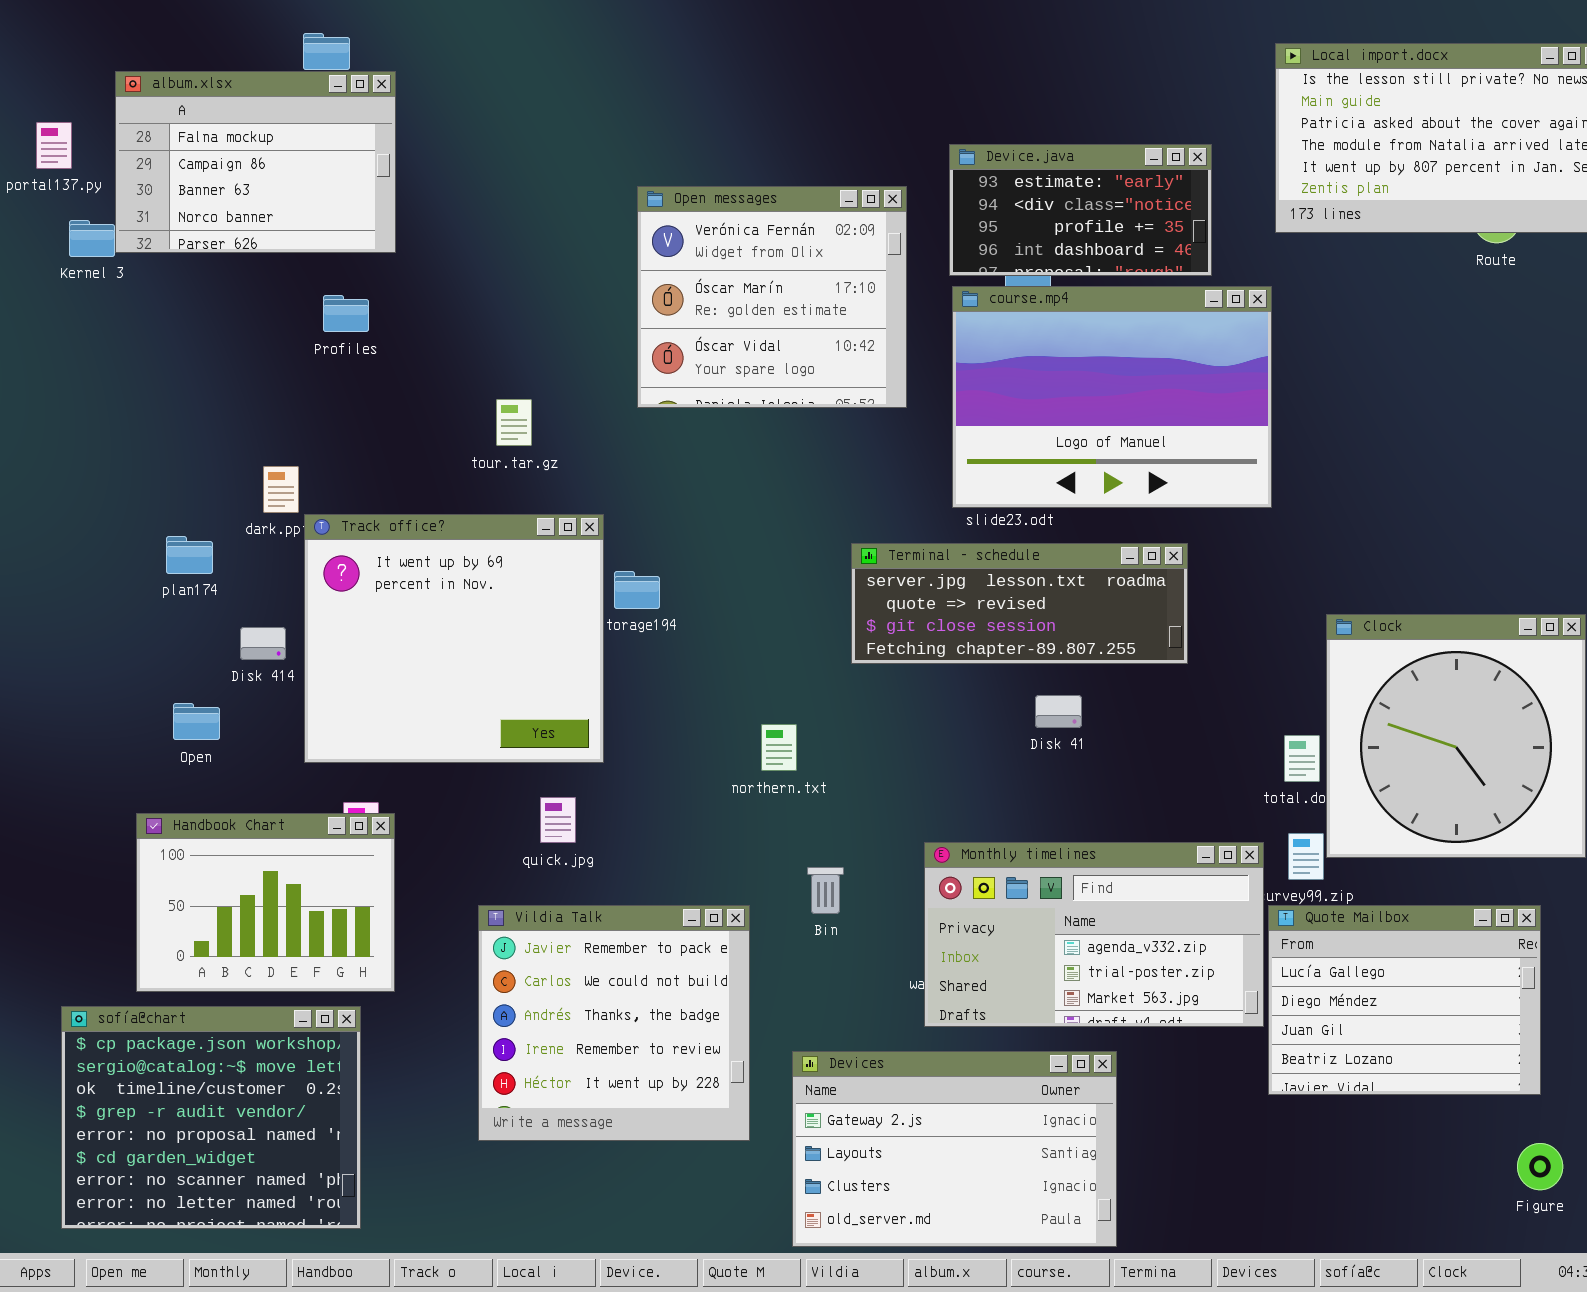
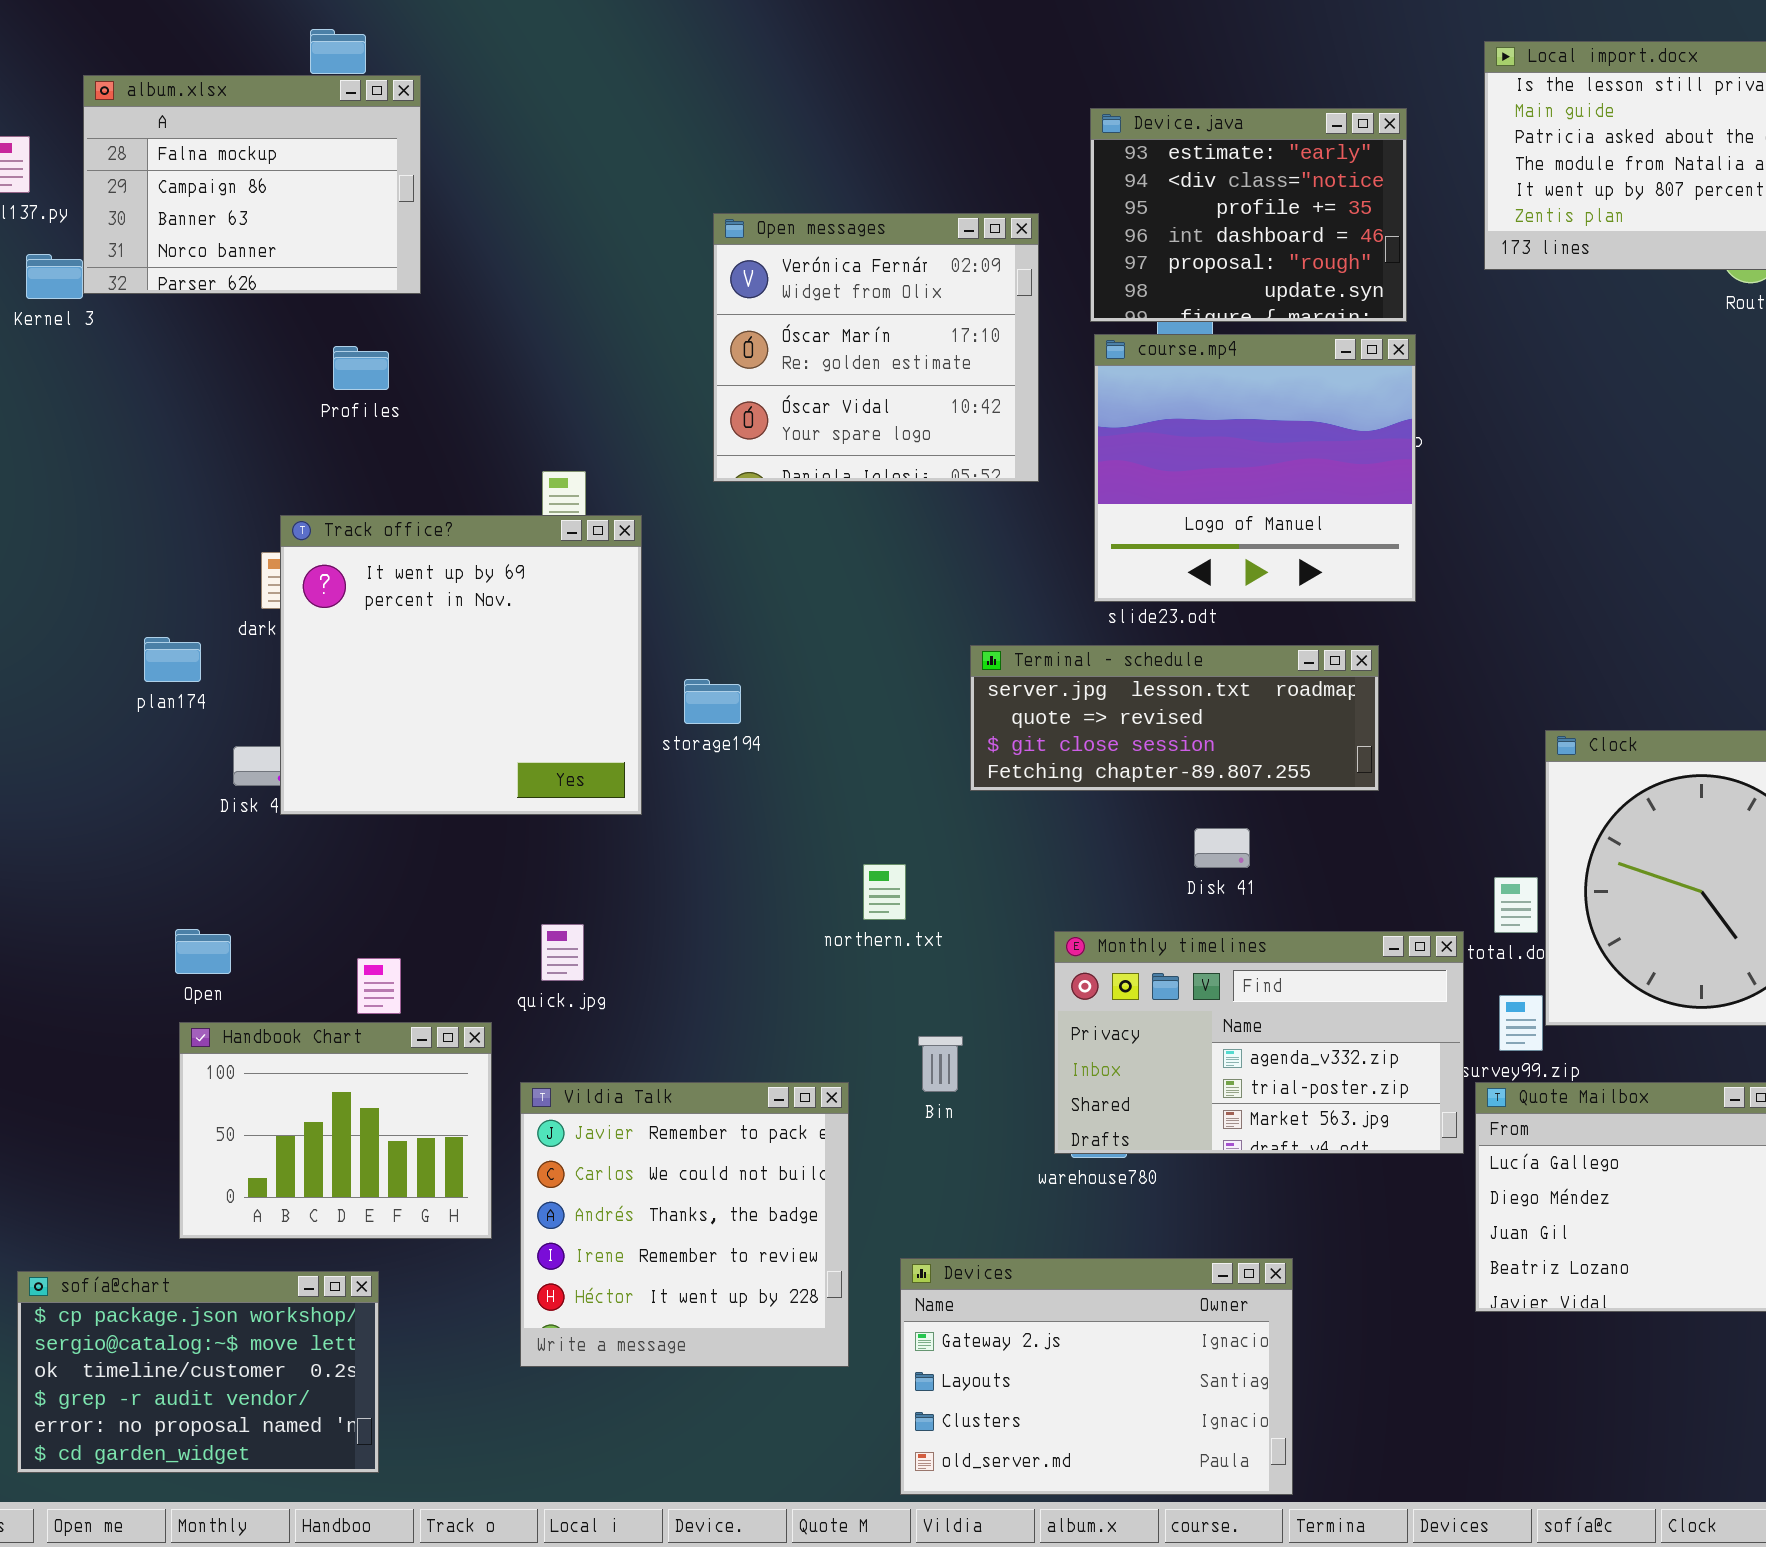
Device.java: [949,144,1212,276] -> [1090,108,1407,322], resized
course.mp4: [952,286,1272,508] -> [1094,334,1416,602], resized
Track office?: [304,514,604,763] -> [280,515,642,815], moved
Open: [173,703,220,740] -> [175,929,231,974], moved
quick.jpg: [540,797,576,843] -> [541,924,584,981], moved
Handbook Chart: [136,813,395,992] -> [179,1022,492,1239], moved
Monthly timelines: [924,842,1264,1027] -> [1054,931,1464,1154], moved
sofía@chart: [61,1006,361,1229] -> [17,1271,379,1473], resized

